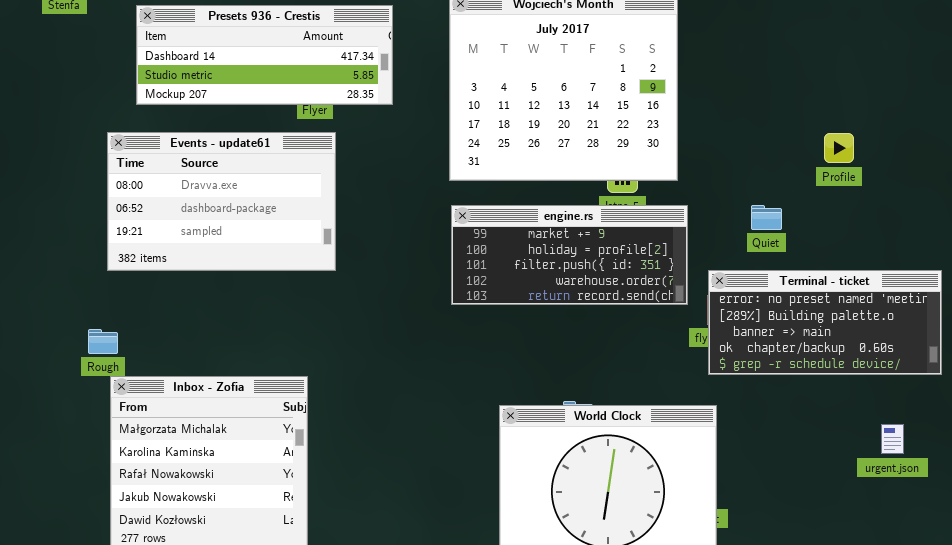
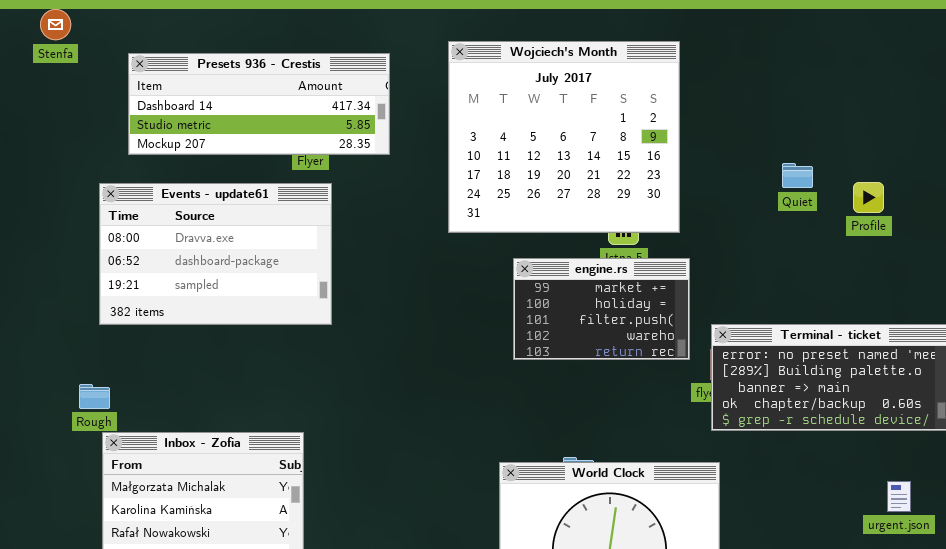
Profile: [824,133,854,163] -> [853,182,884,213], moved
engine.rs: [451,205,688,305] -> [513,258,690,360], resized
Quiet: [751,205,782,230] -> [782,163,813,188], moved

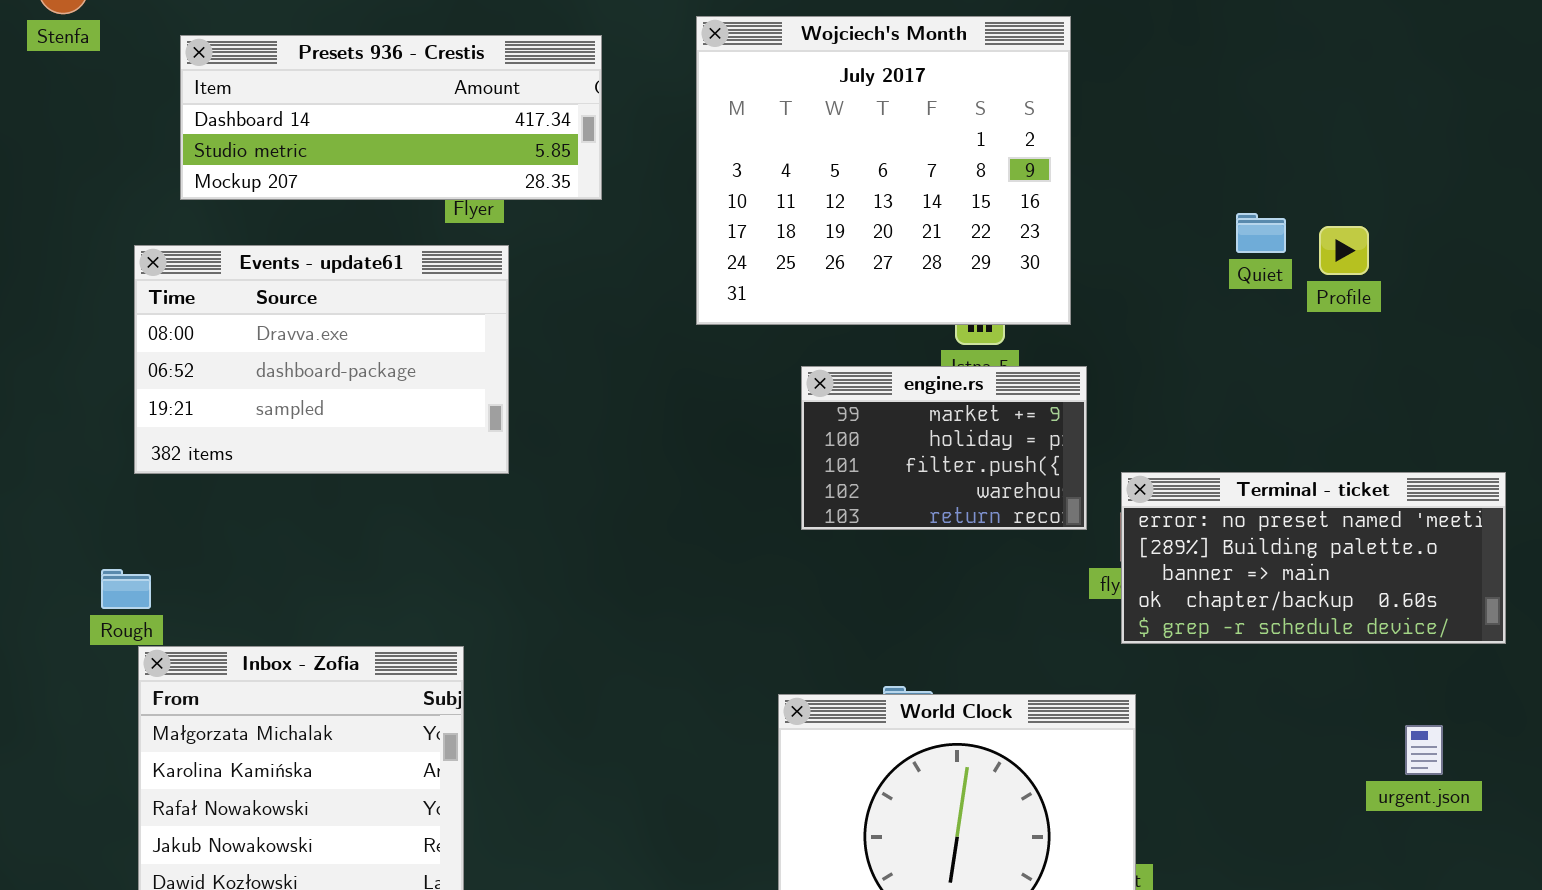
Profile: [853,182,884,213] -> [1319,226,1369,275], moved

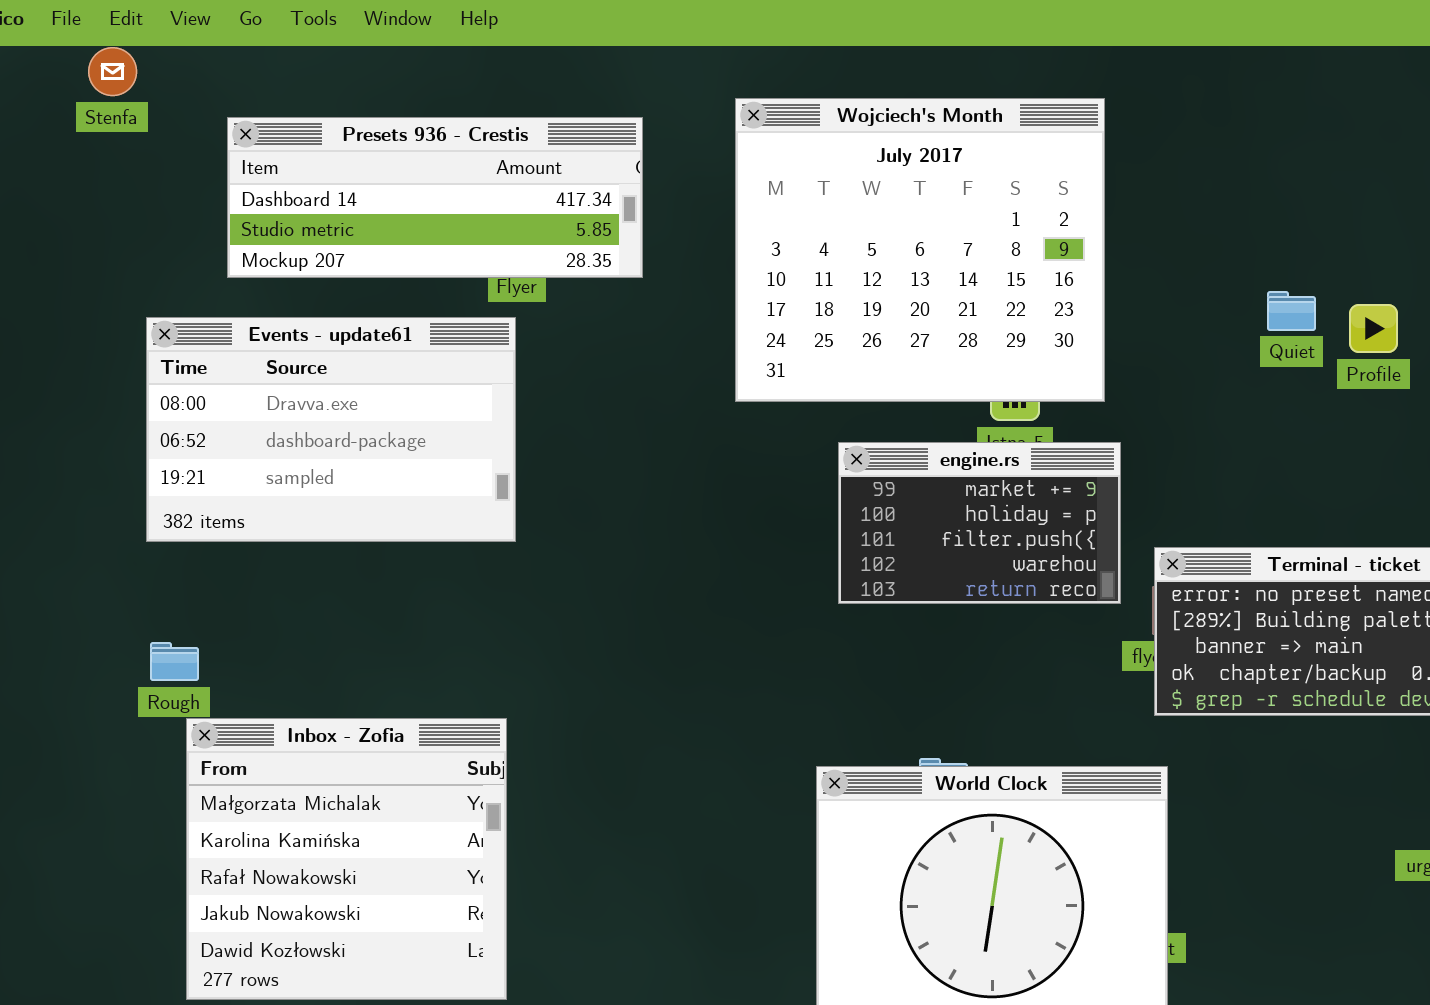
Events - update61: [134,245,509,474] -> [146,317,516,542], moved

